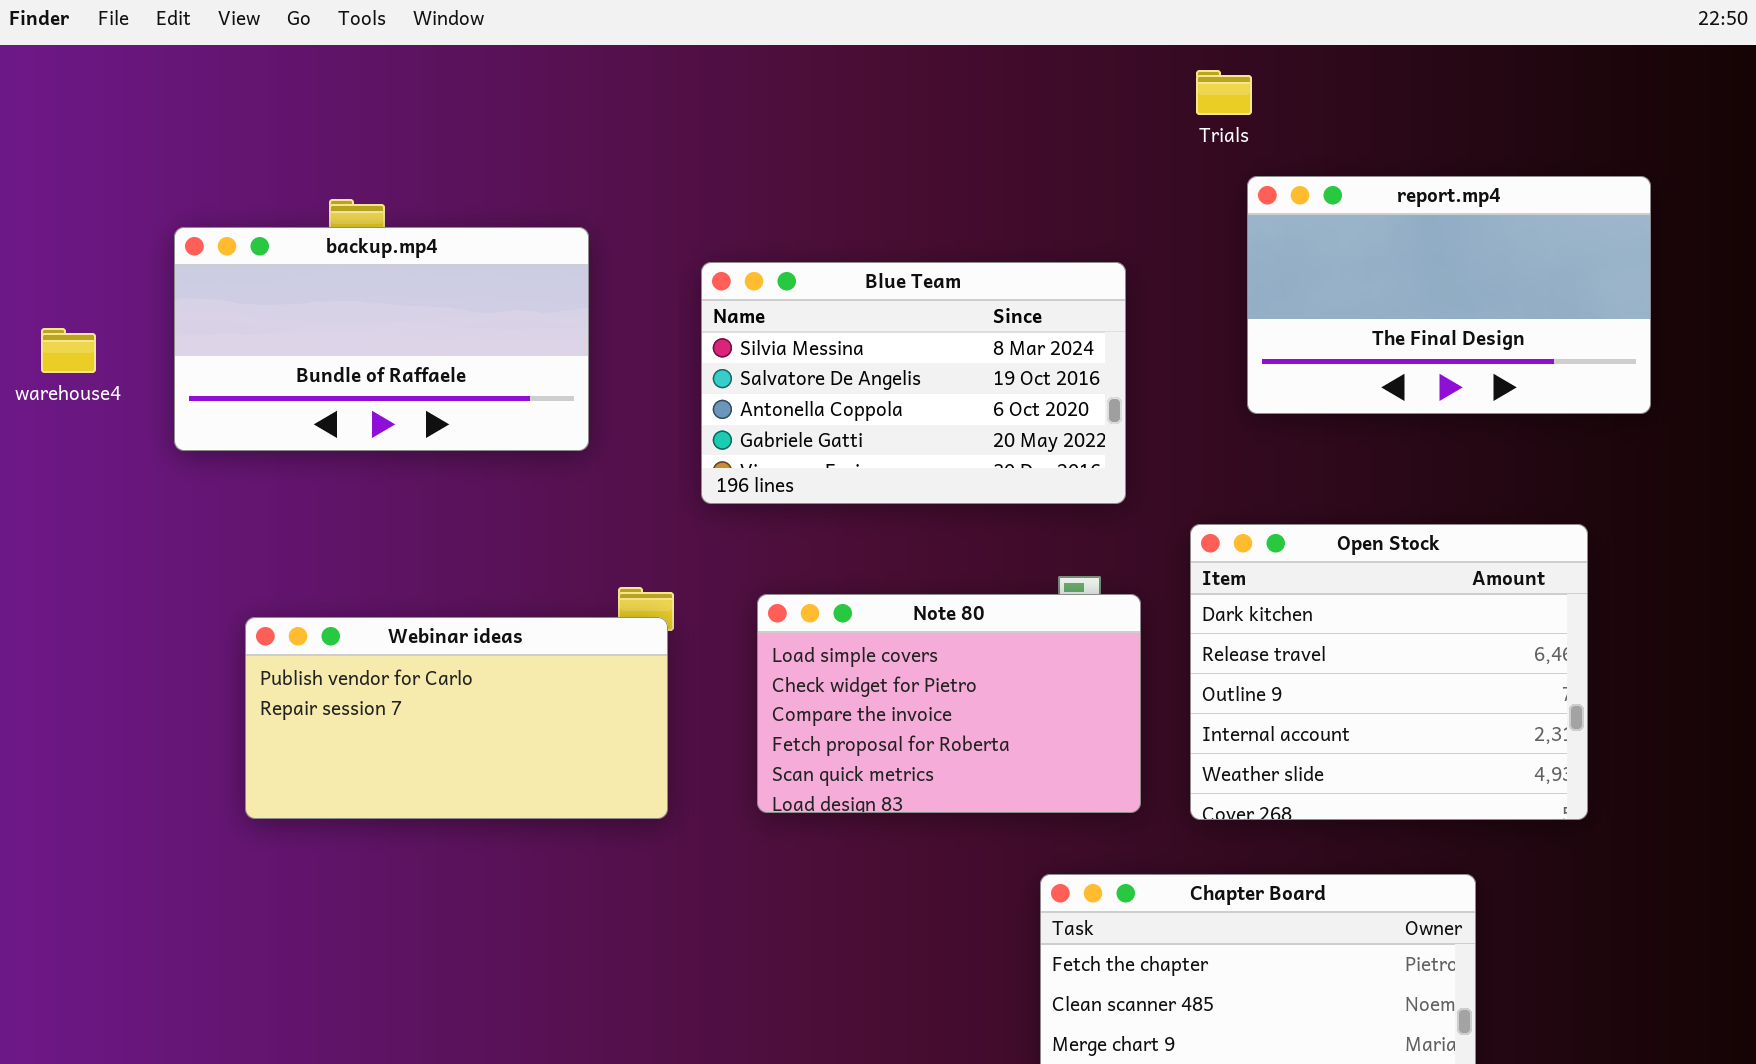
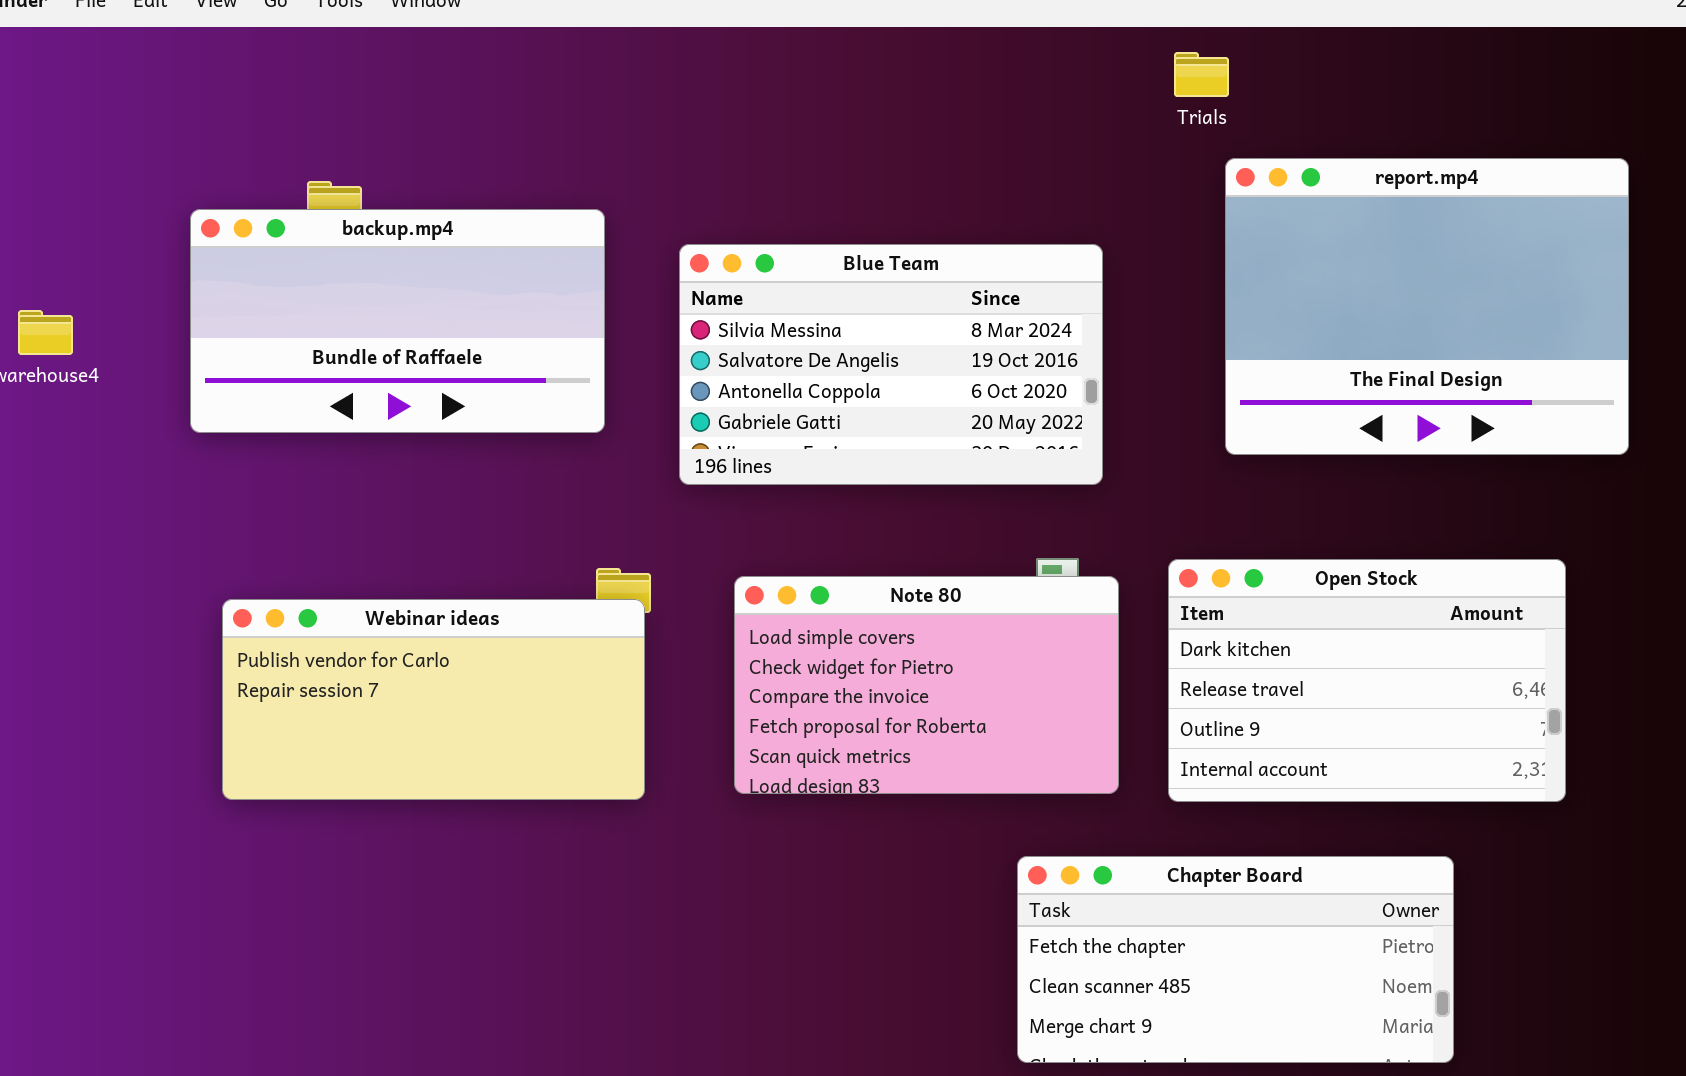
report.mp4: [1247,176,1651,414] -> [1225,158,1629,455], resized
backup.mp4: [174,227,589,451] -> [190,209,605,433], moved
Open Stock: [1190,524,1588,820] -> [1168,559,1566,802], resized

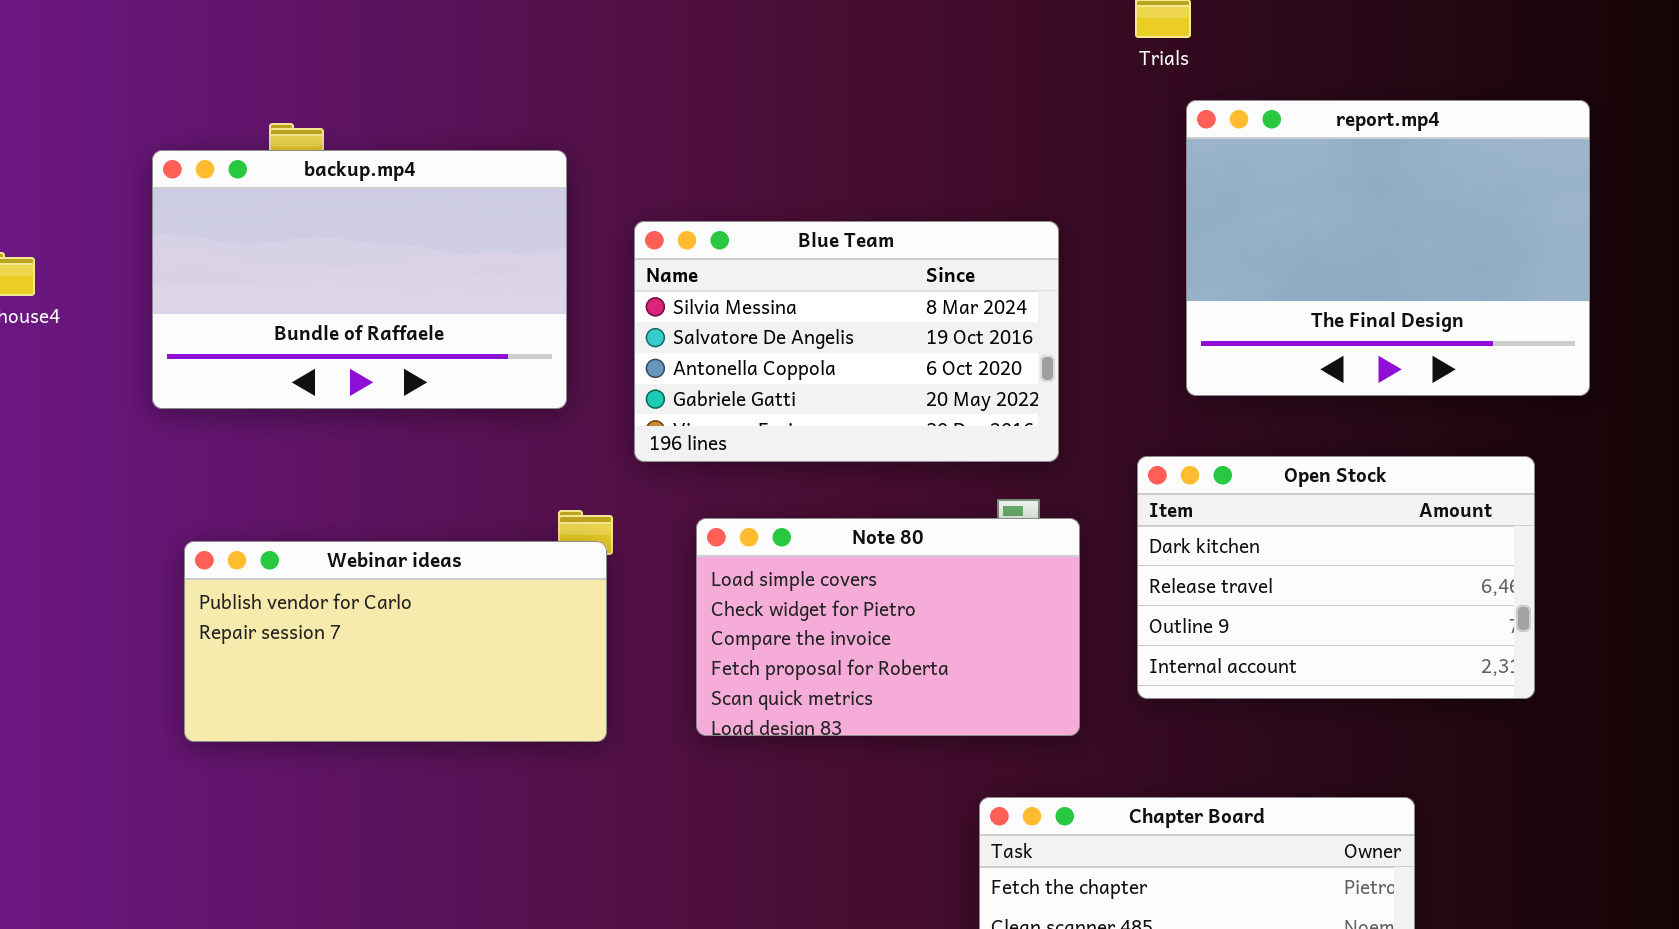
backup.mp4: [190,209,605,433] -> [152,150,567,409], resized
Blue Team: [679,244,1103,485] -> [634,221,1059,462], moved
Open Stock: [1168,559,1566,802] -> [1137,456,1535,699], moved

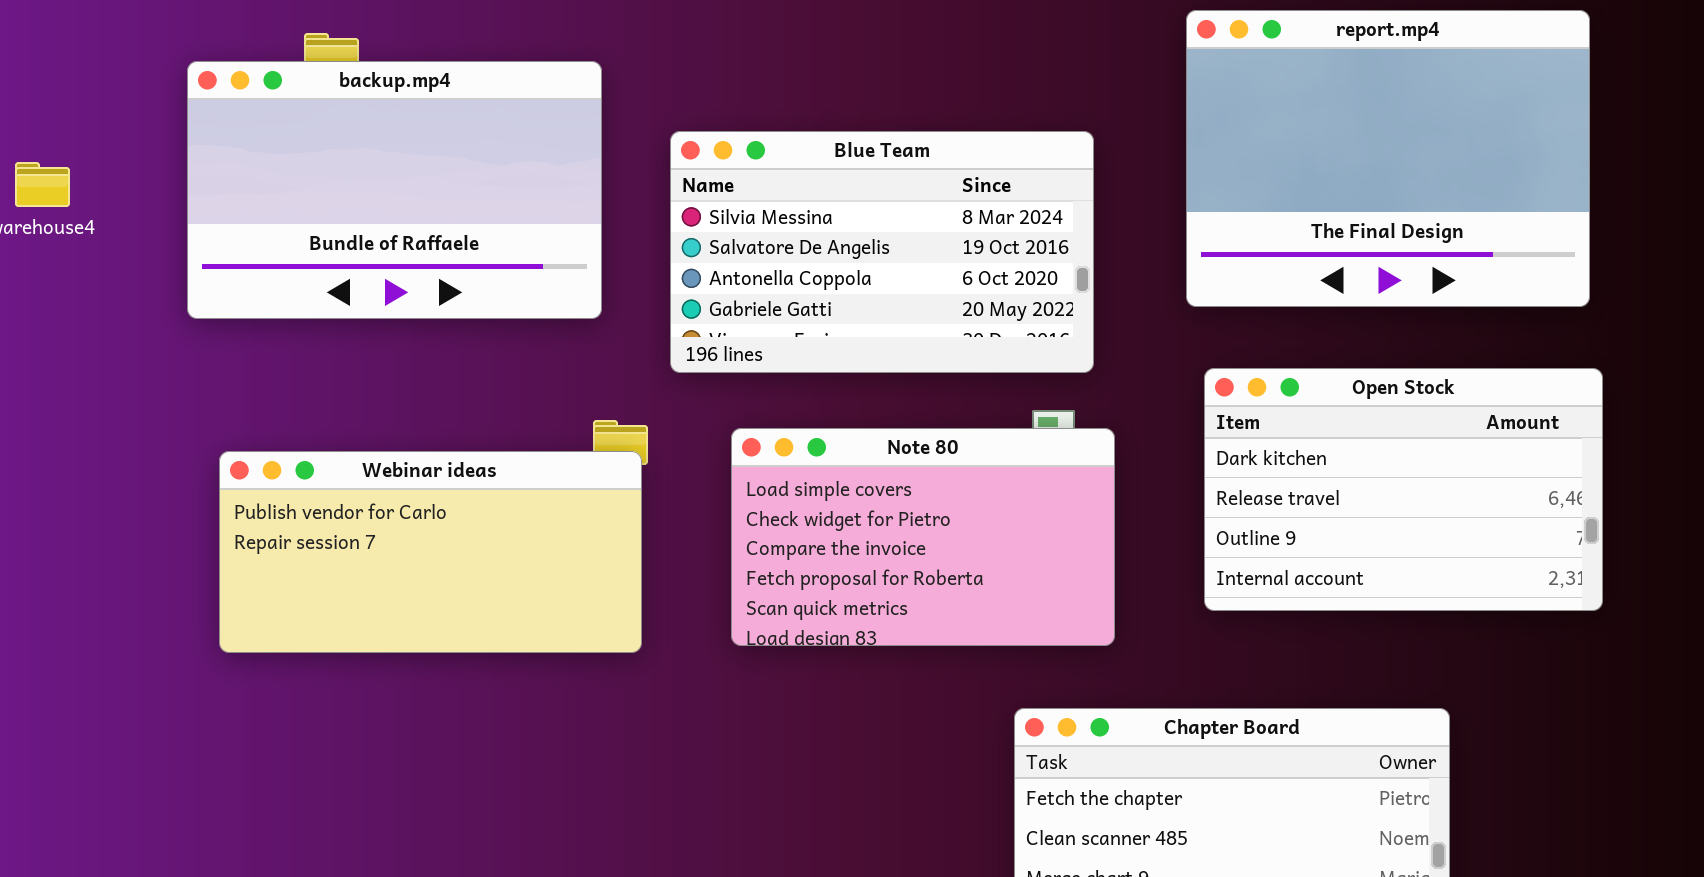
report.mp4: [1186,100,1590,396] -> [1186,10,1590,307], moved
Open Stock: [1137,456,1535,699] -> [1204,368,1603,611], moved

